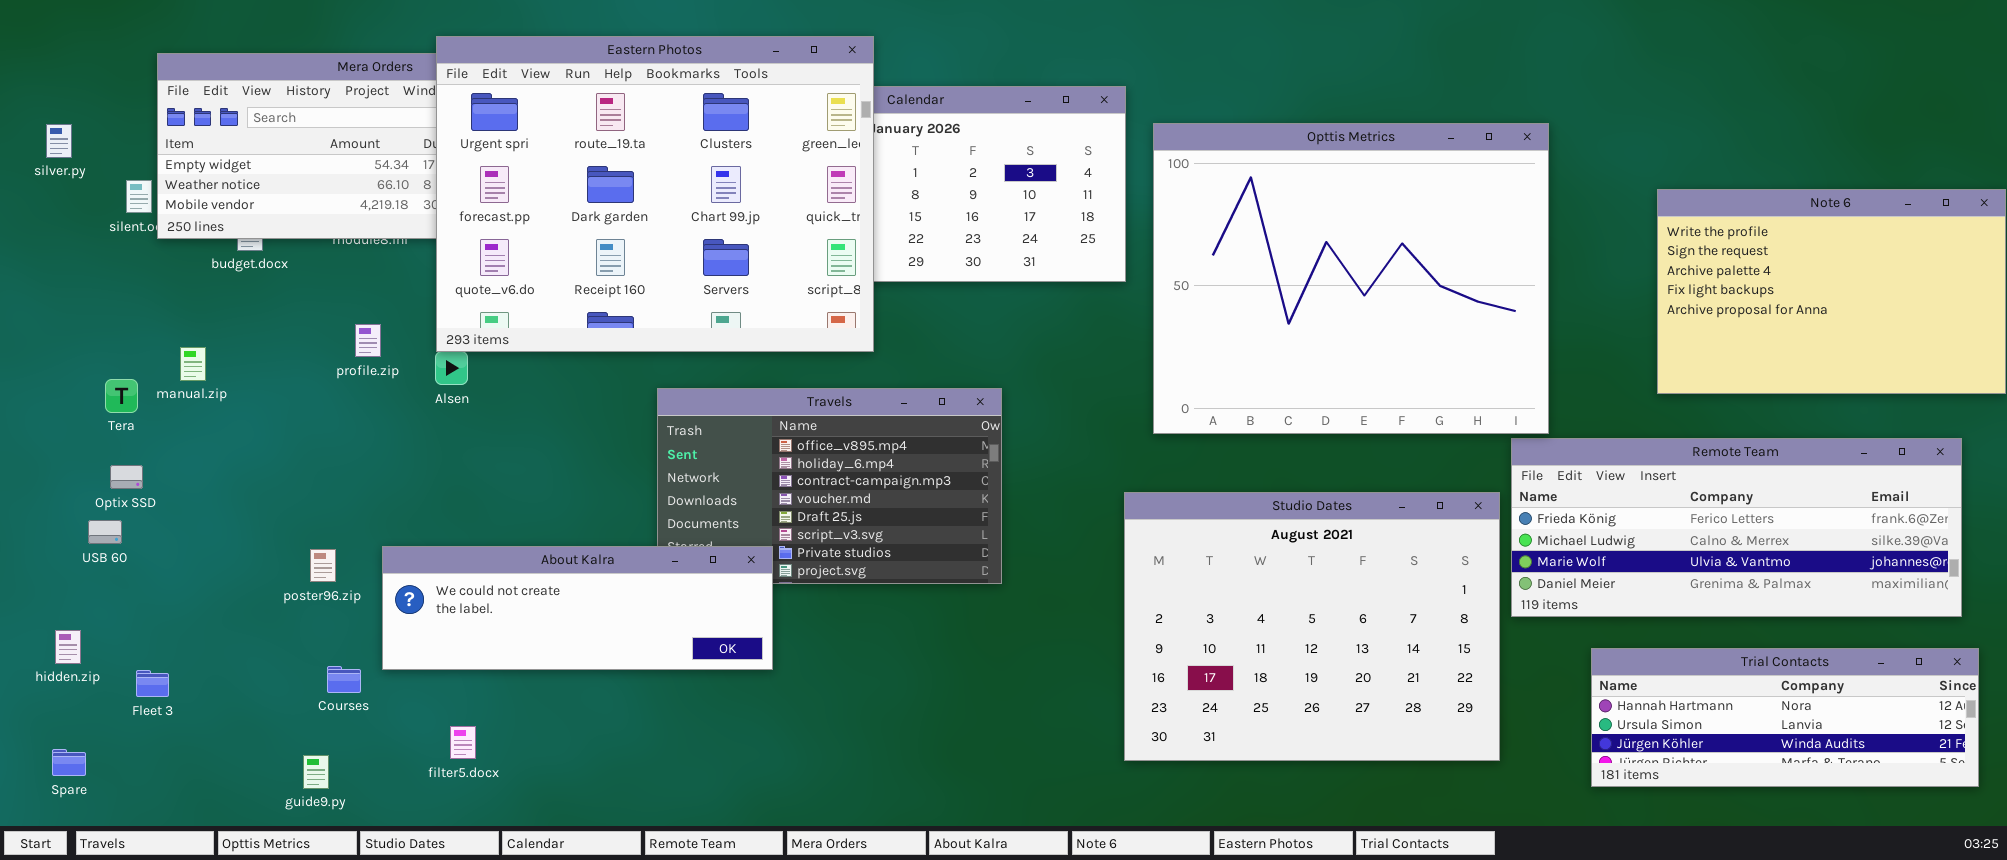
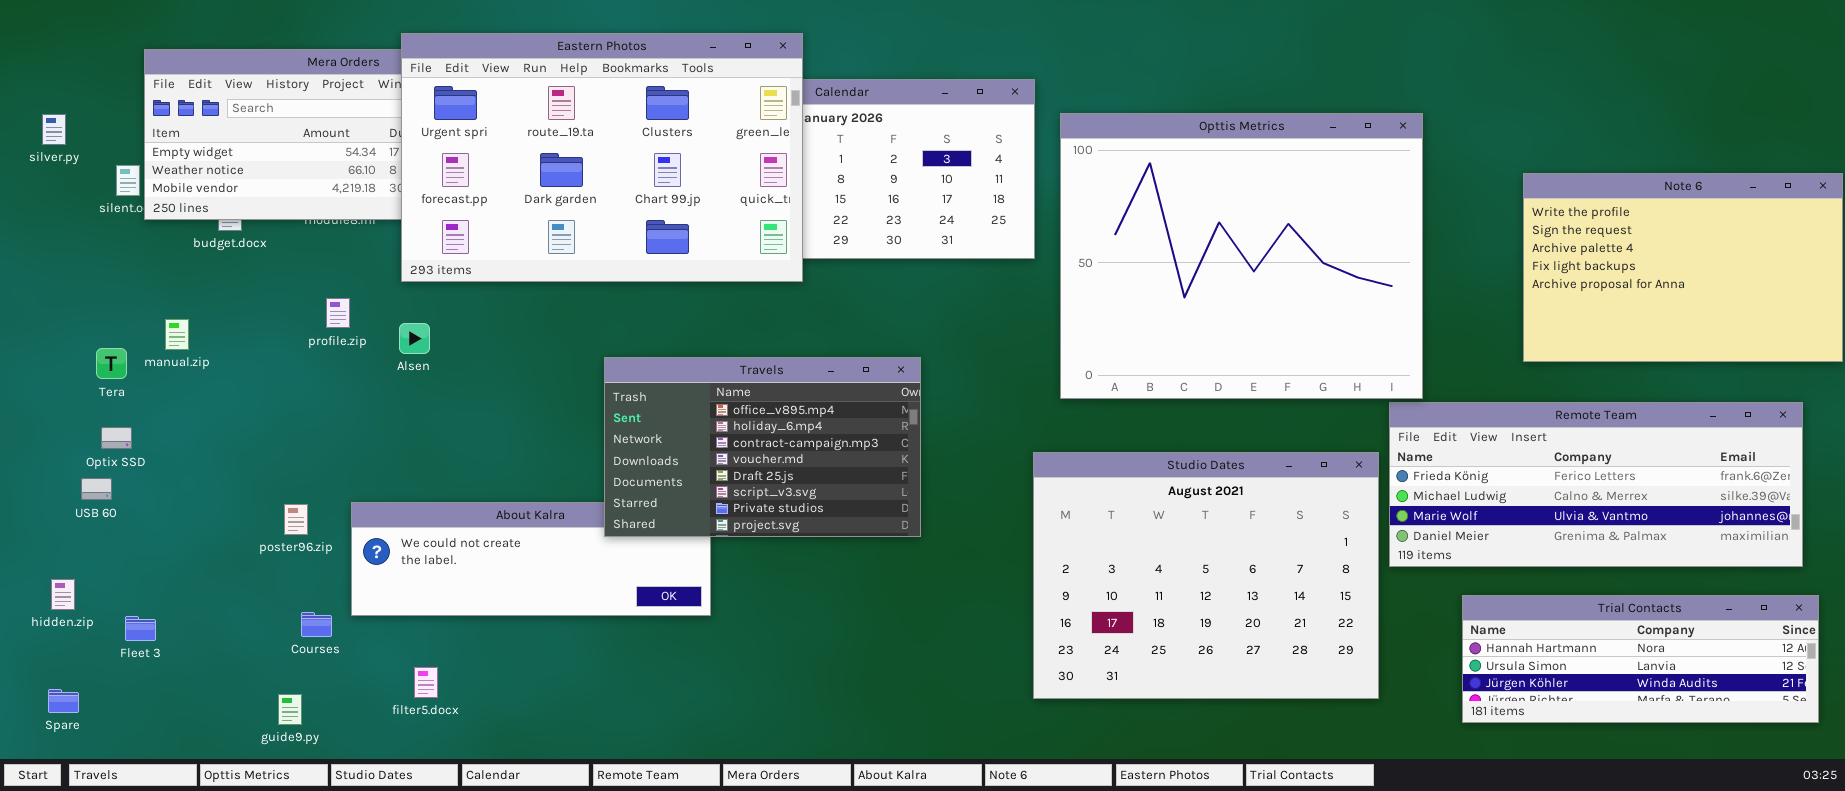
Eastern Photos: [436,36,874,352] -> [401,33,803,282], resized
Travels: [657,388,1002,584] -> [604,357,921,537], raised

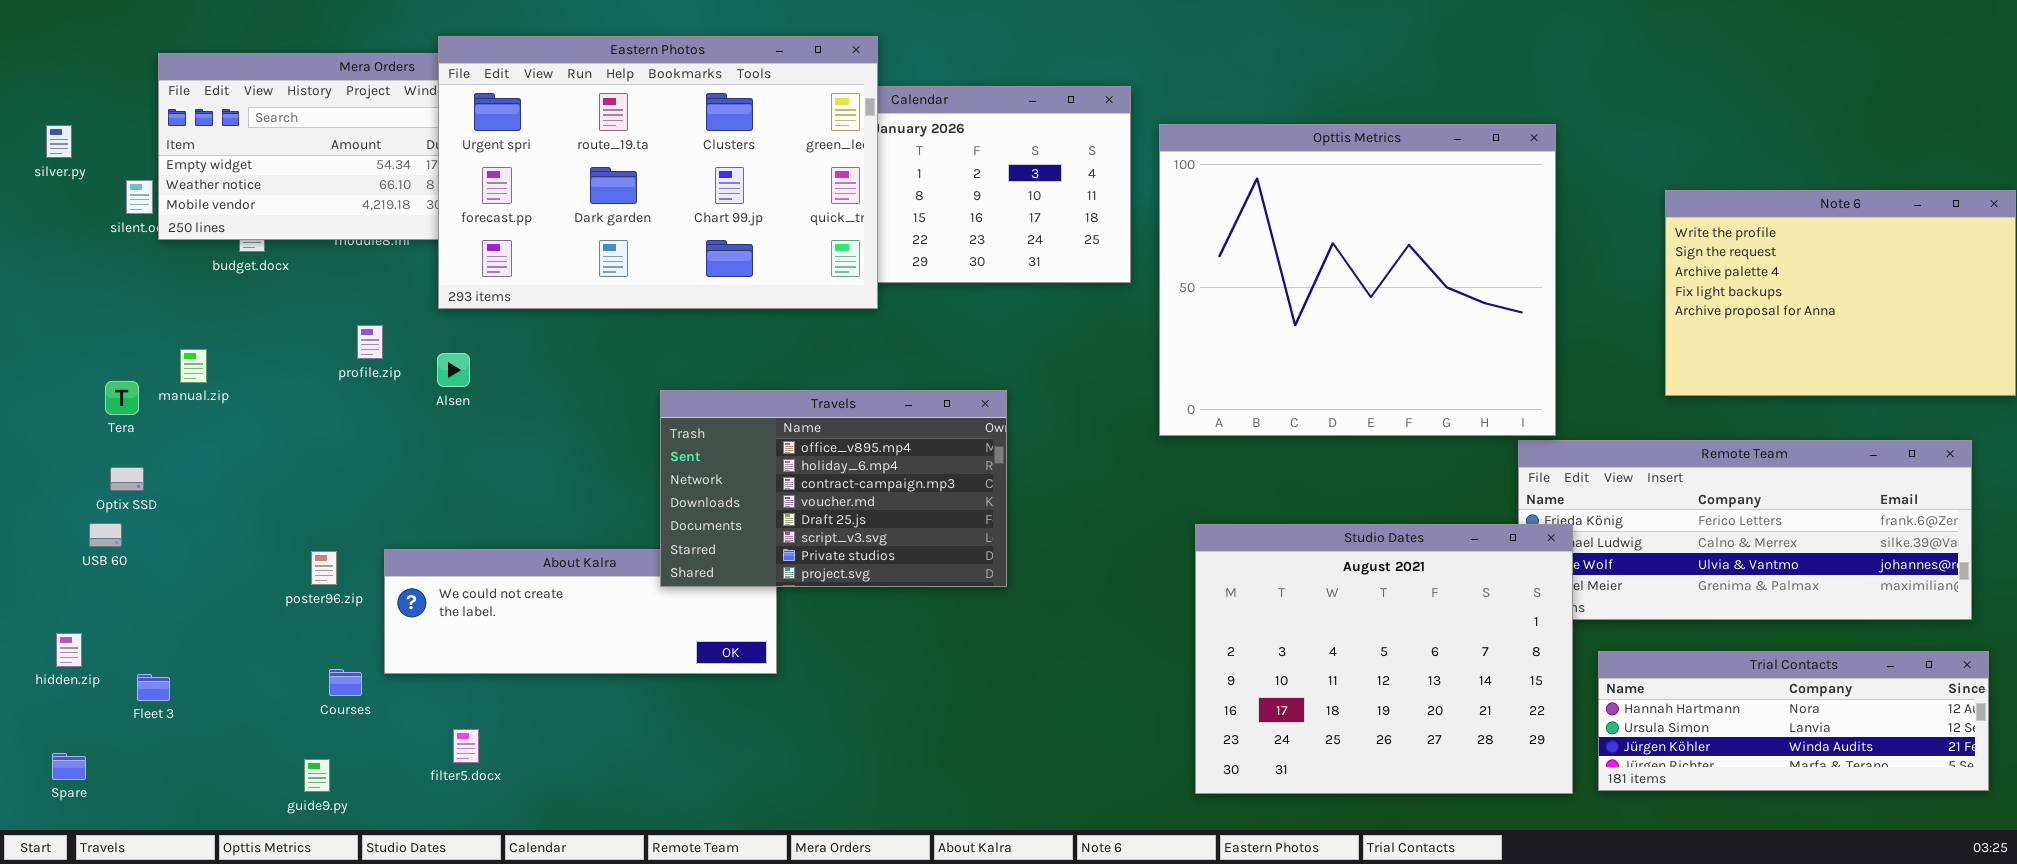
Studio Dates: [1033,452,1379,699] -> [1195,524,1573,794], moved

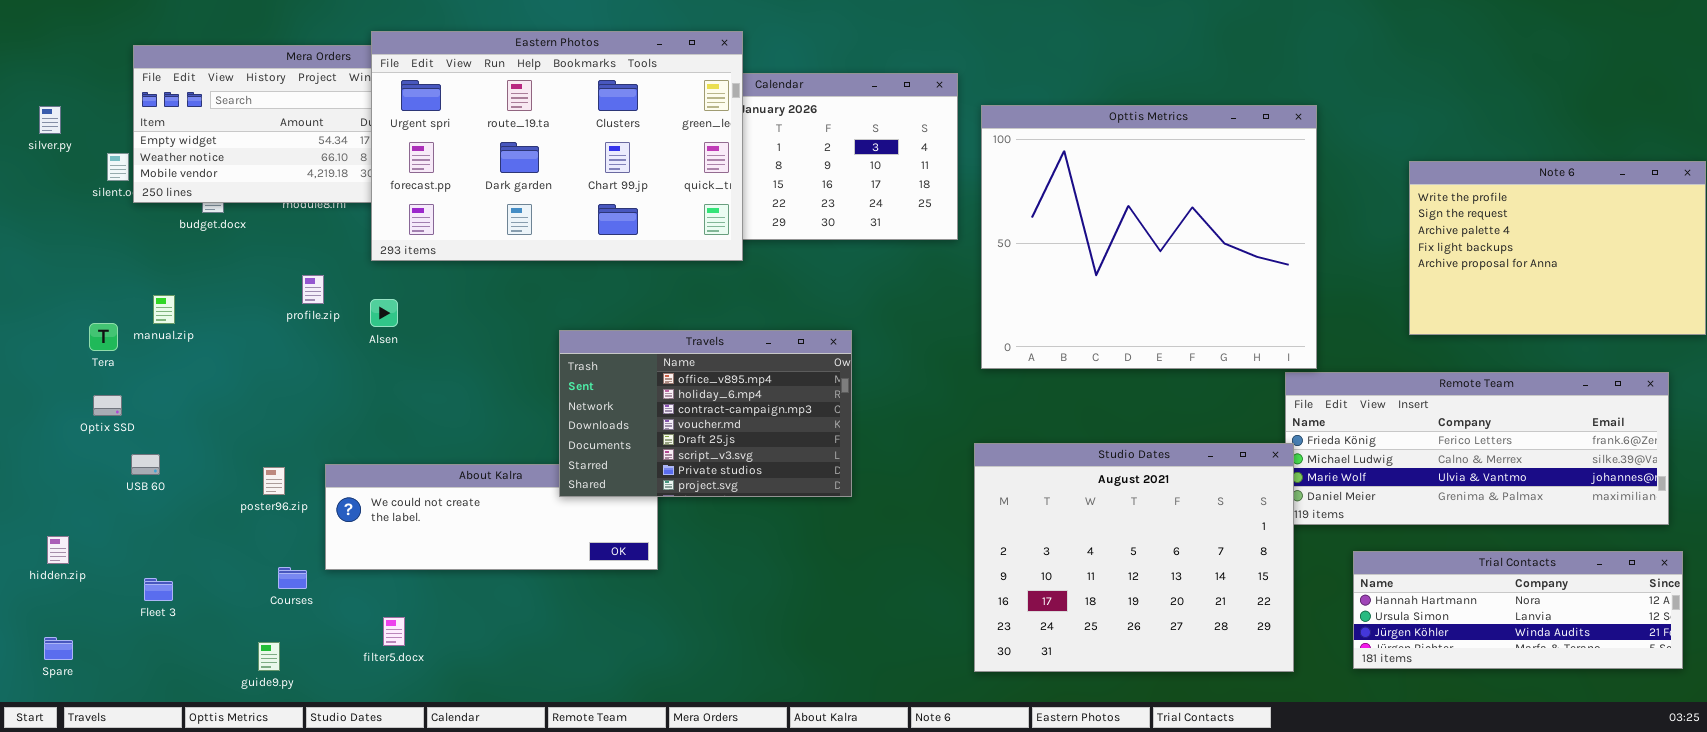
USB 60: [89,523,122,547] -> [131,454,160,475], moved
Studio Dates: [1195,524,1573,794] -> [974,443,1294,672], moved
Fleet 3: [137,674,170,701] -> [144,578,173,601], moved

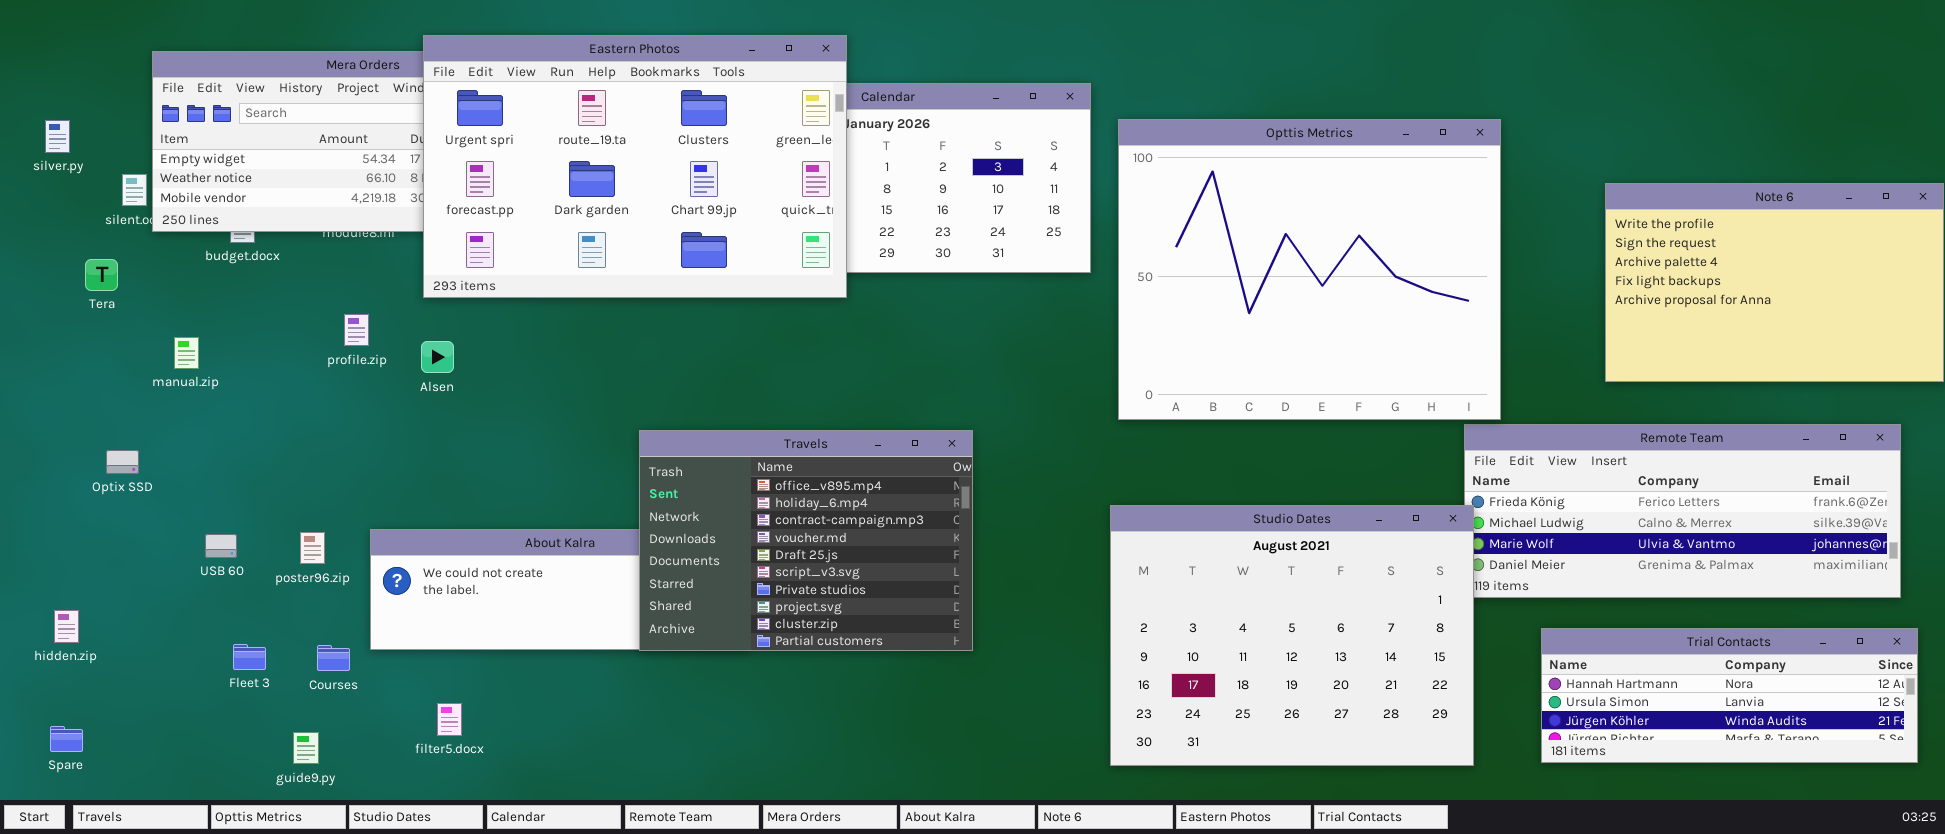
Tera: [89,323,118,351] -> [85,259,118,291], moved
Travels: [559,330,852,497] -> [639,430,973,651], moved, resized
USB 60: [131,454,160,475] -> [205,534,237,558], moved
Fleet 3: [144,578,173,601] -> [233,644,266,670], moved

